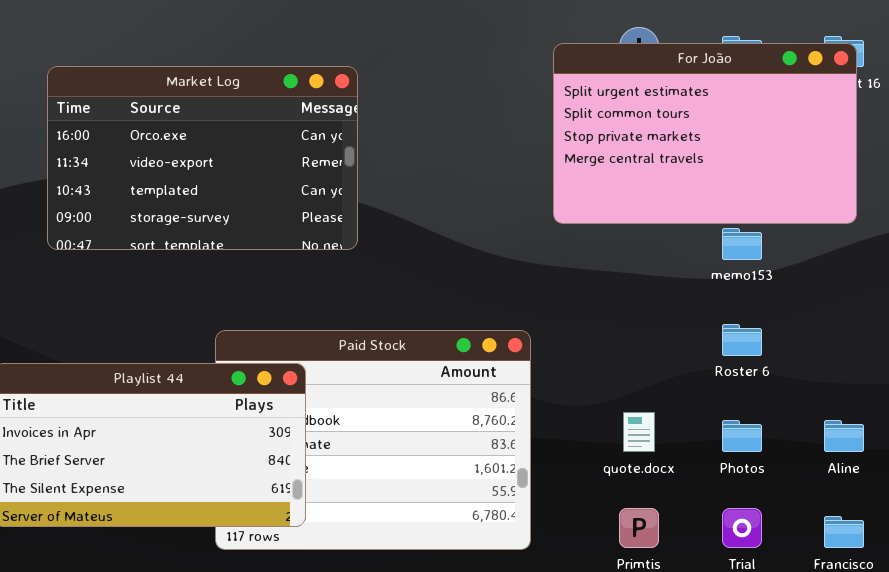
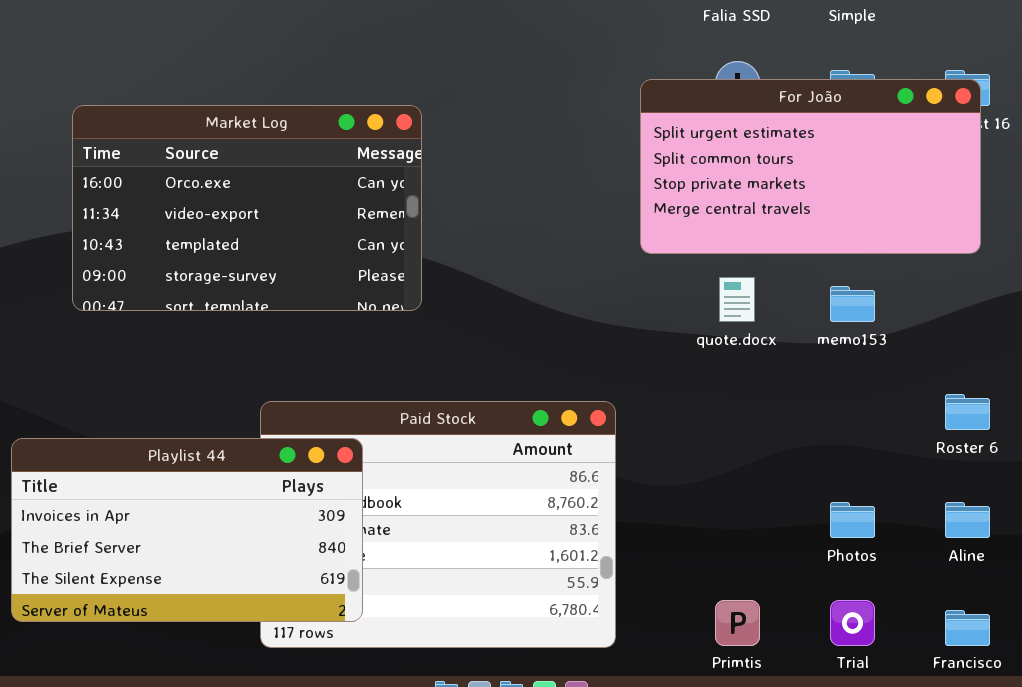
For João: [553,43,857,224] -> [640,79,981,254], resized
Roster 6: [722,324,762,356] -> [945,394,990,430], moved
quote.docx: [623,412,655,452] -> [719,277,755,322], moved

